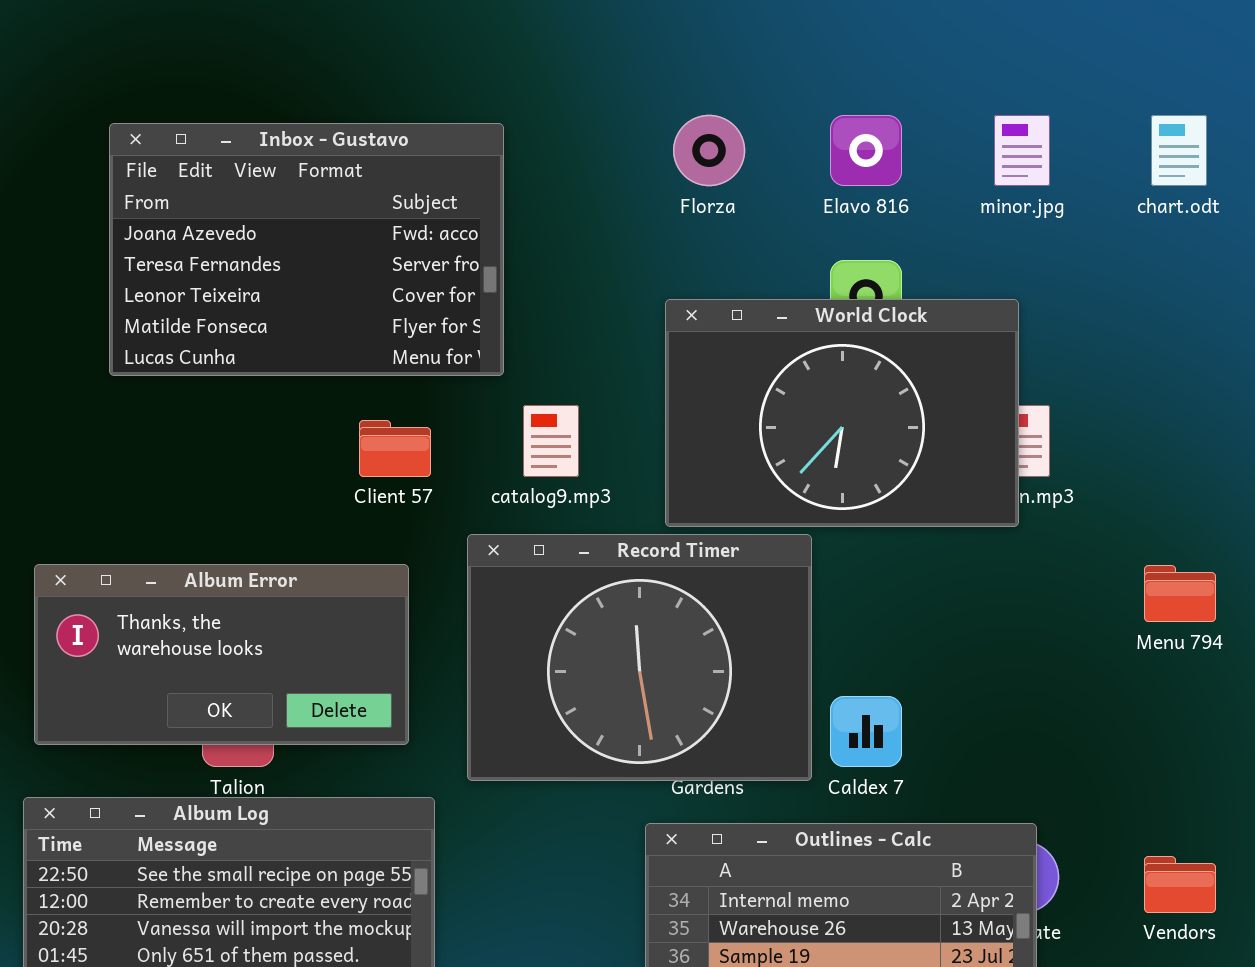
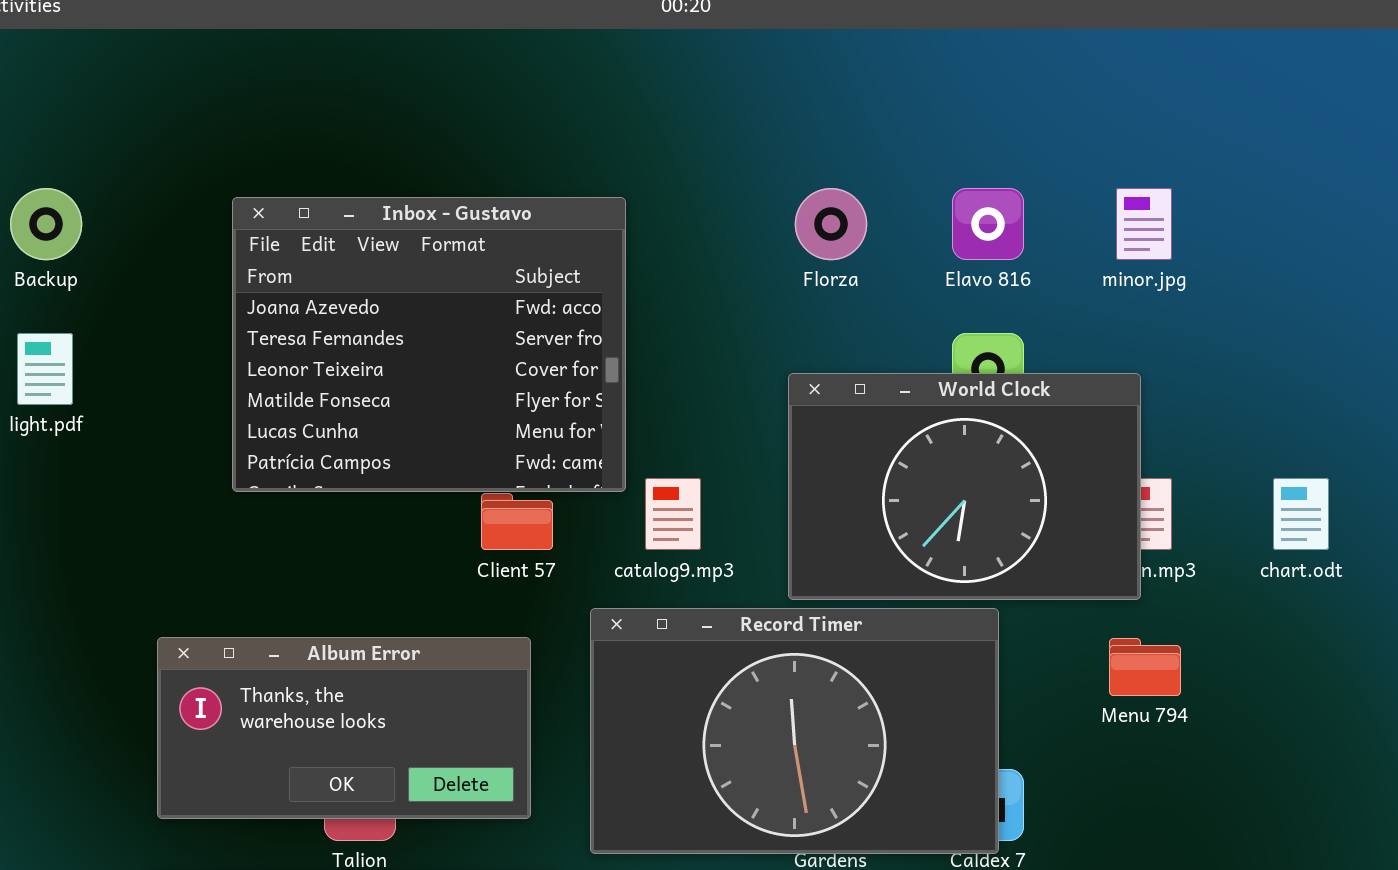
chart.odt: [1151,115,1207,186] -> [1273,478,1329,550], moved
Inbox - Gustavo: [109,123,504,376] -> [232,197,626,492], resized
Record Timer: [467,534,812,781] -> [590,608,999,854], resized
Menu 794: [1144,565,1216,622] -> [1109,638,1181,696], moved

